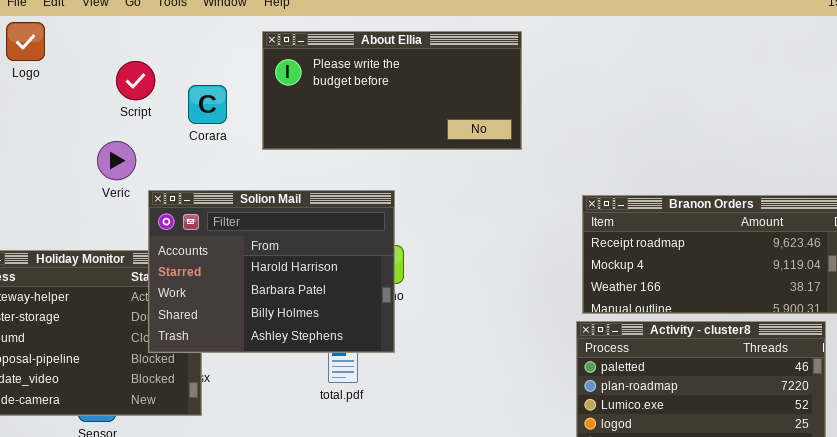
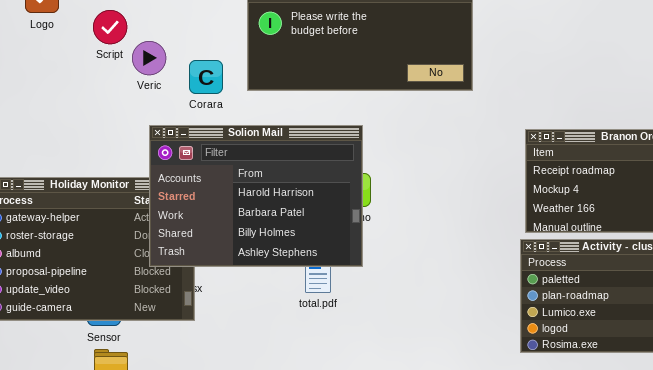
Script: [116,61,155,100] -> [93,10,127,44], moved
Corara: [188,85,227,124] -> [189,60,223,94], moved
Veric: [97,141,136,180] -> [132,41,166,75], moved

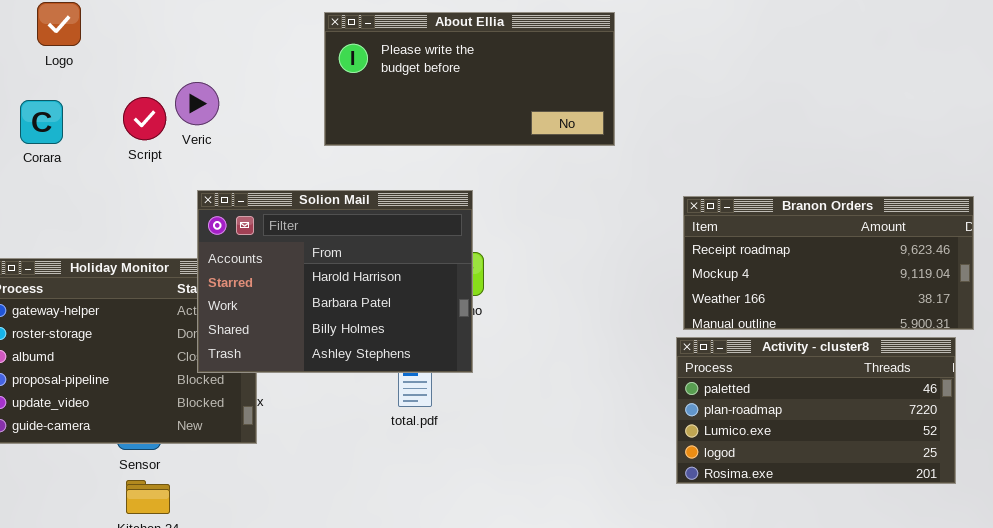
Script: [93,10,127,44] -> [123,97,166,140], moved
Corara: [189,60,223,94] -> [20,100,63,144], moved

